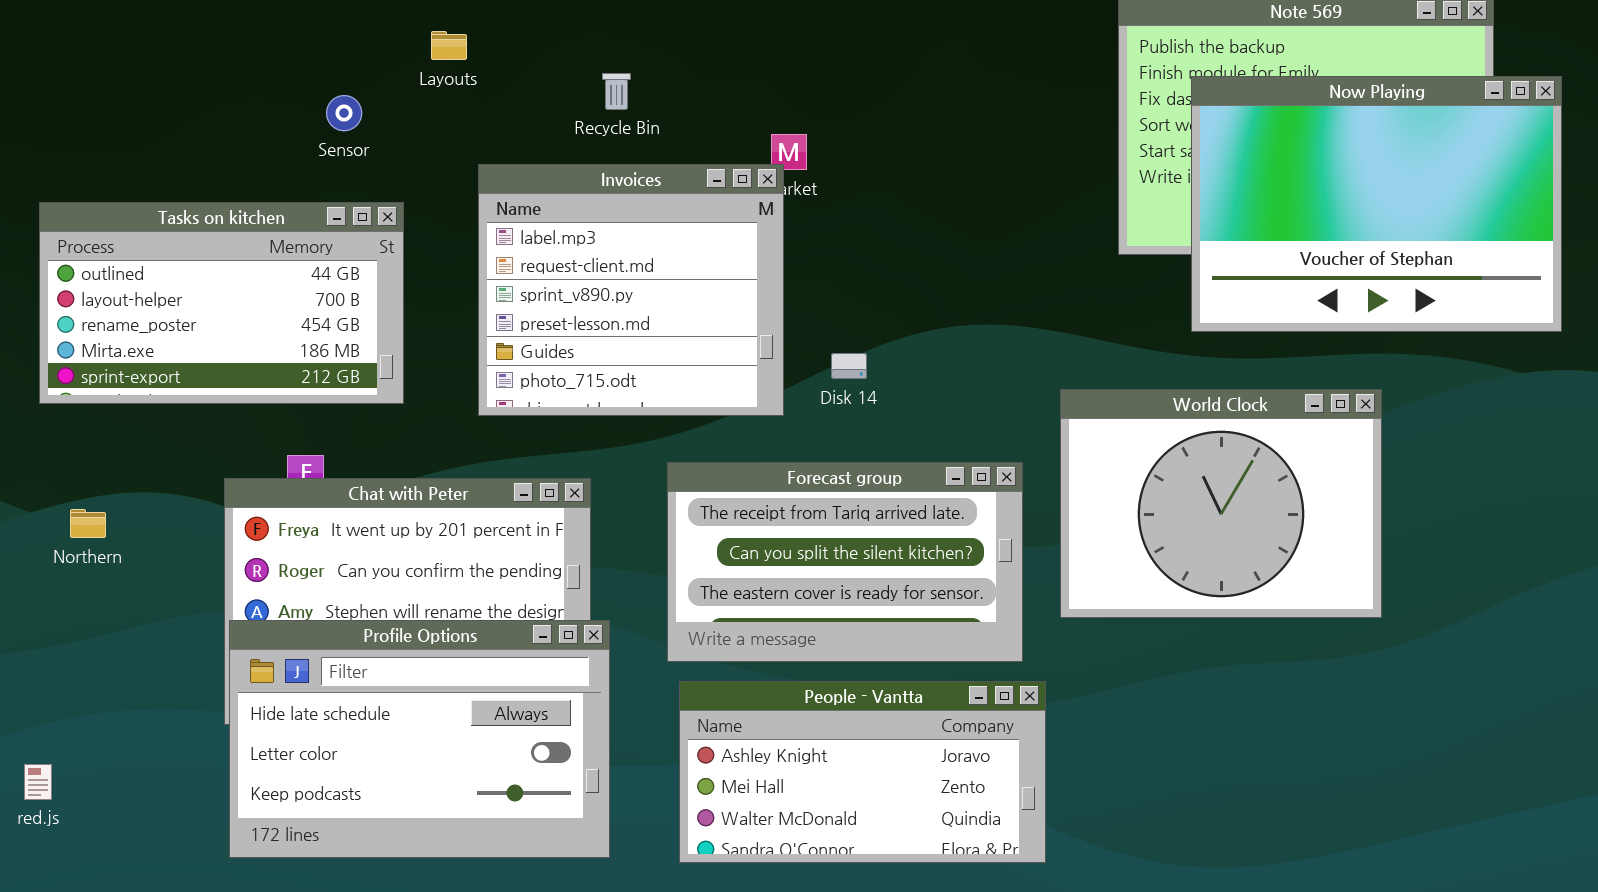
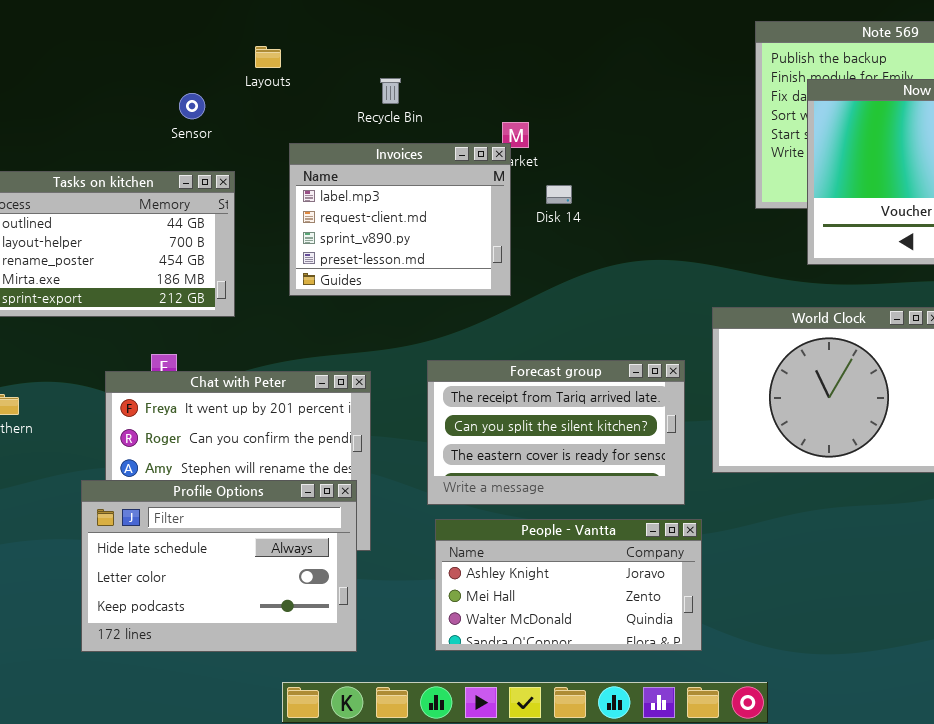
Invoices: [478,164,784,416] -> [289,143,511,296], resized
Disk 14: [831,353,867,379] -> [546,185,572,204], moved
Profile Options: [229,620,610,858] -> [81,480,357,652], moved

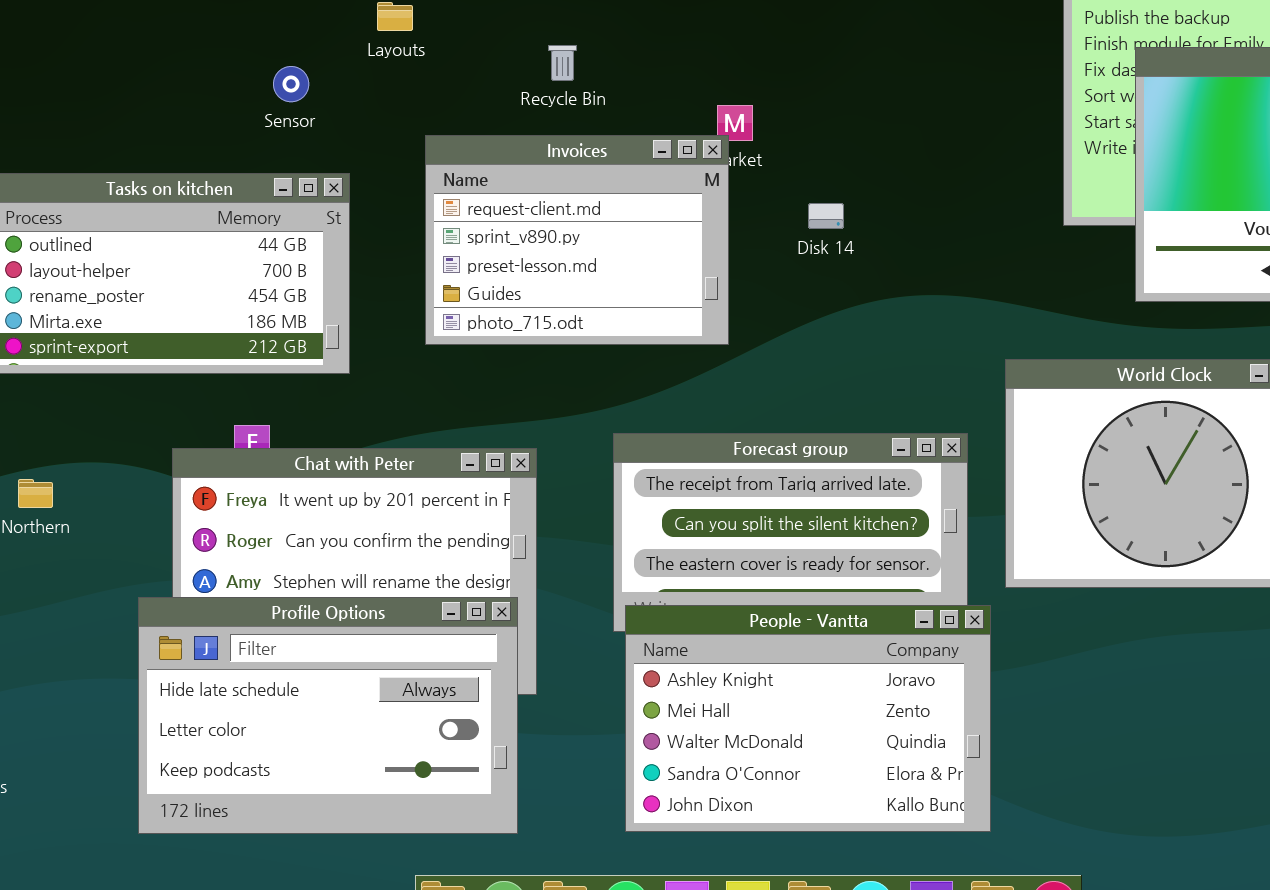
Invoices: [289,143,511,296] -> [425,135,729,345], scrolled down 1 row
Disk 14: [546,185,572,204] -> [808,203,844,229], moved
People - Vantta: [435,519,702,651] -> [625,605,991,832], resized

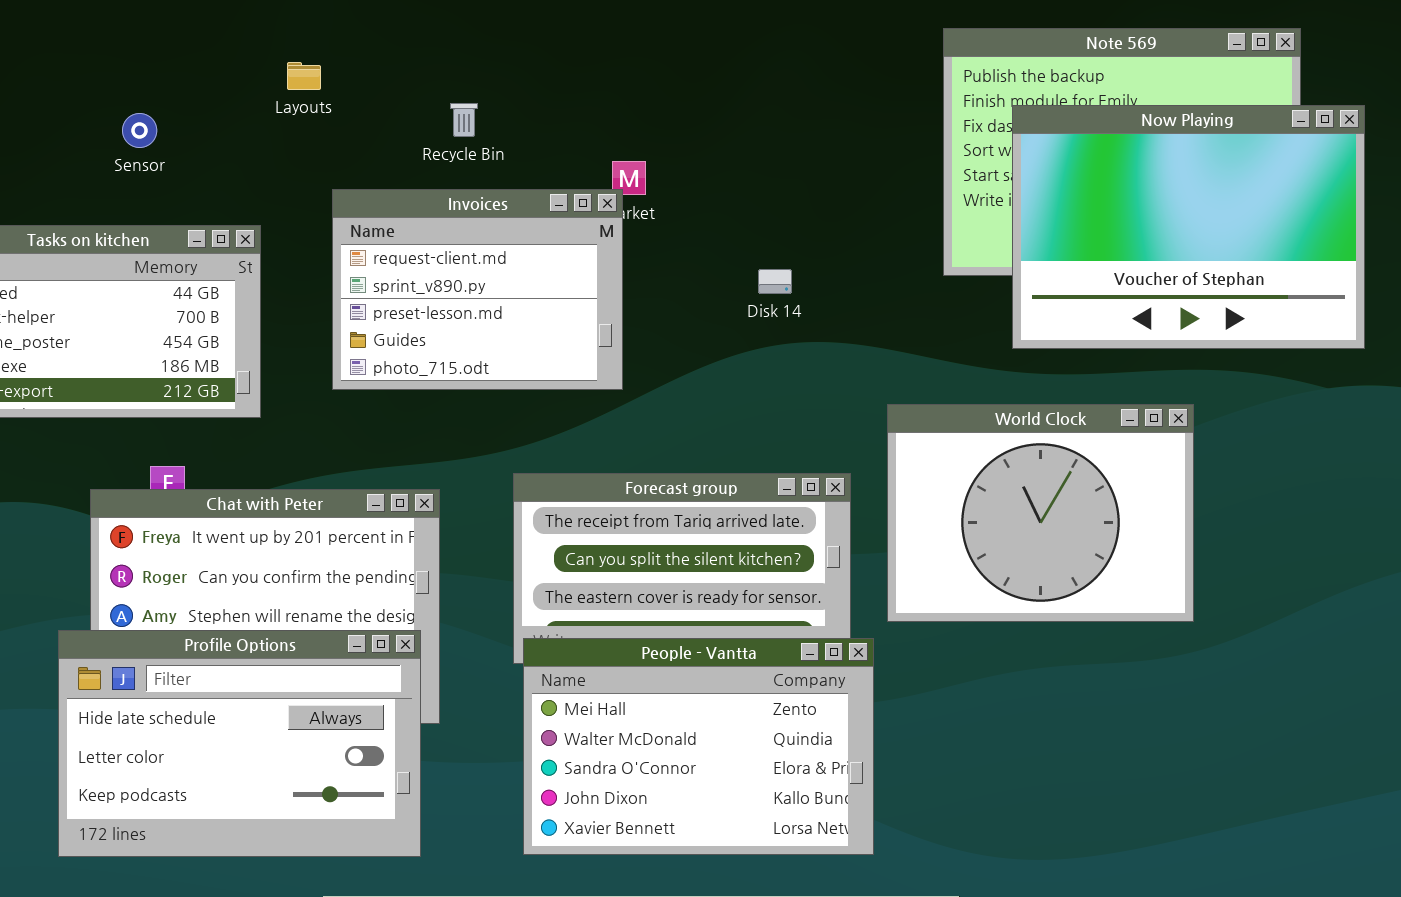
Sensor: [273,66,309,102] -> [122,113,157,148], moved
Disk 14: [808,203,844,229] -> [758,269,792,294], moved
People - Vantta: [625,605,991,832] -> [523,638,874,855], scrolled down 1 row

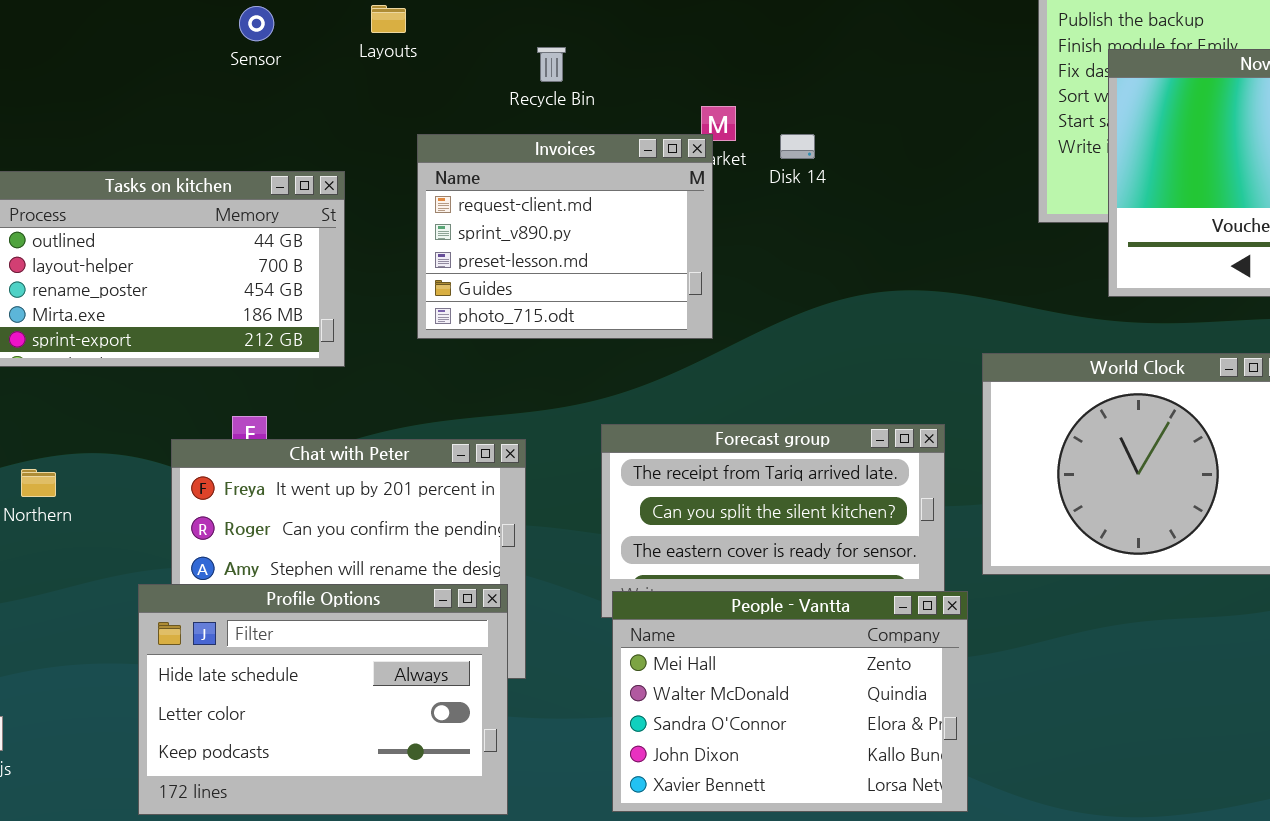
Sensor: [122,113,157,148] -> [239,6,274,41], moved
Disk 14: [758,269,792,294] -> [780,134,815,159], moved

